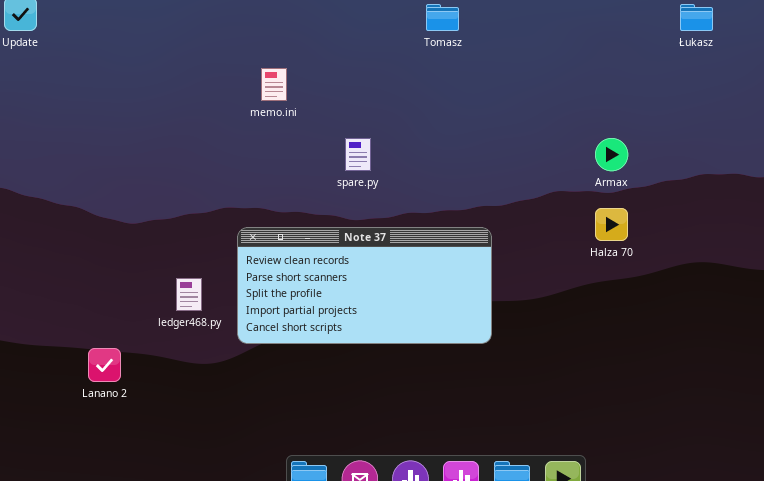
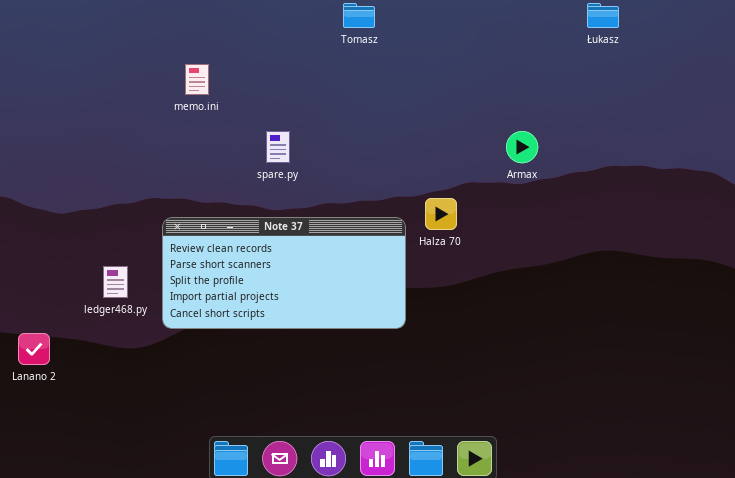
Halza 70: [595,208,628,241] -> [425,198,457,230], moved

